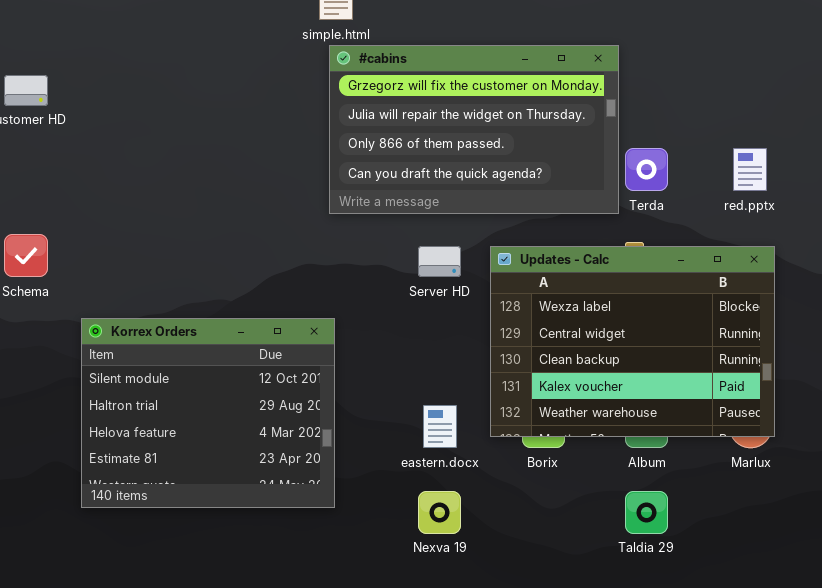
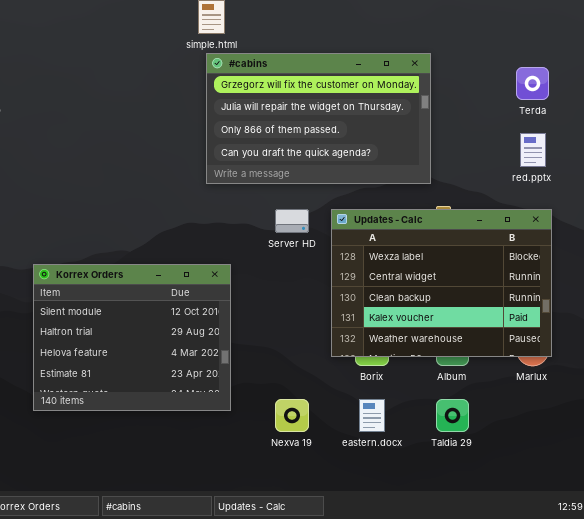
Terda: [625,148,668,191] -> [516,67,549,100], moved
Korrex Orders: [81,318,335,508] -> [33,264,231,411], moved
eastern.docx: [423,405,457,448] -> [359,399,385,432], moved

